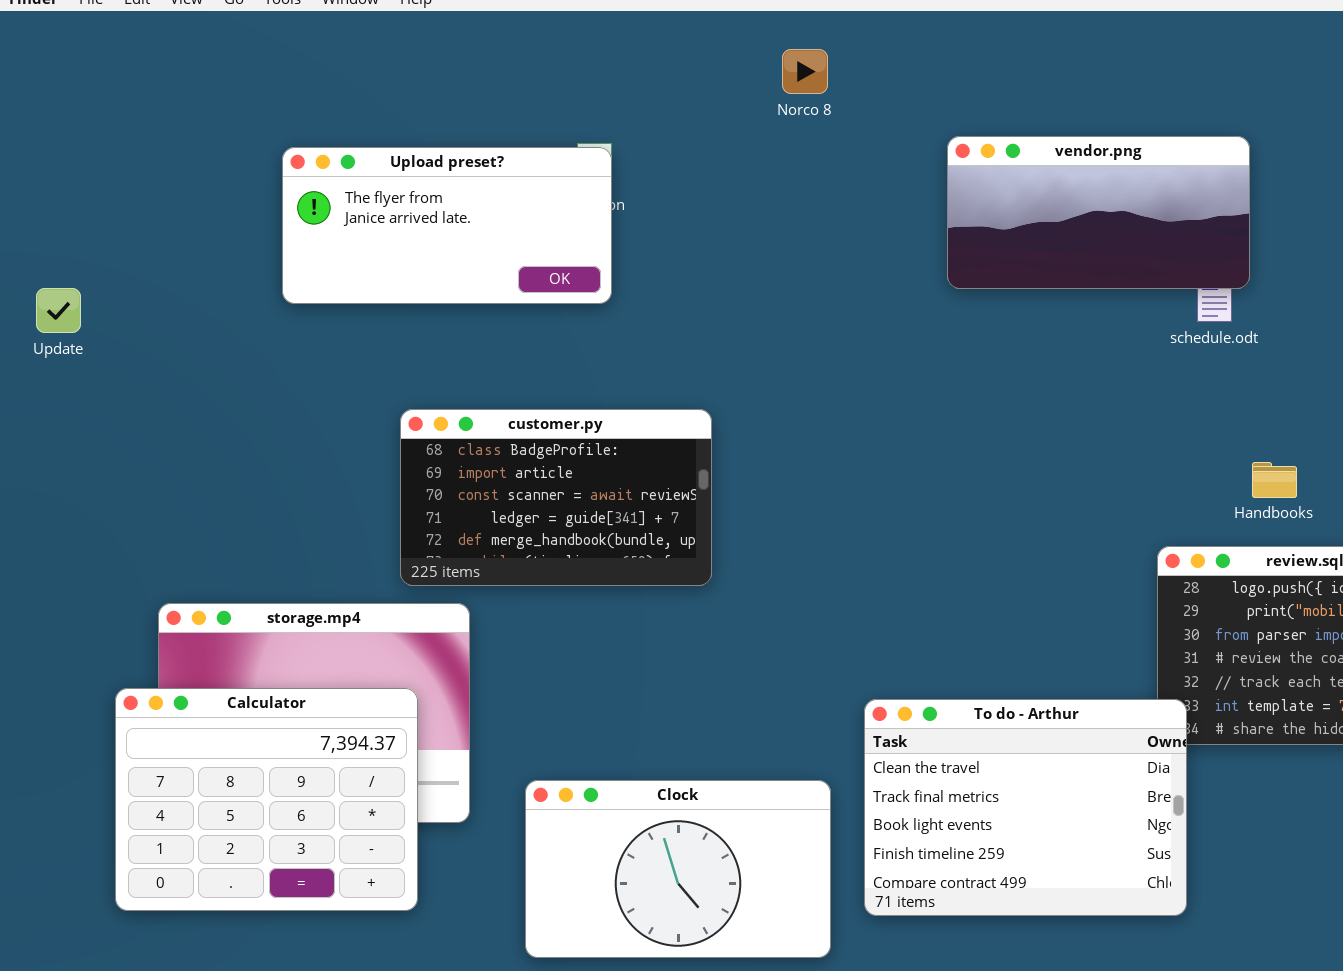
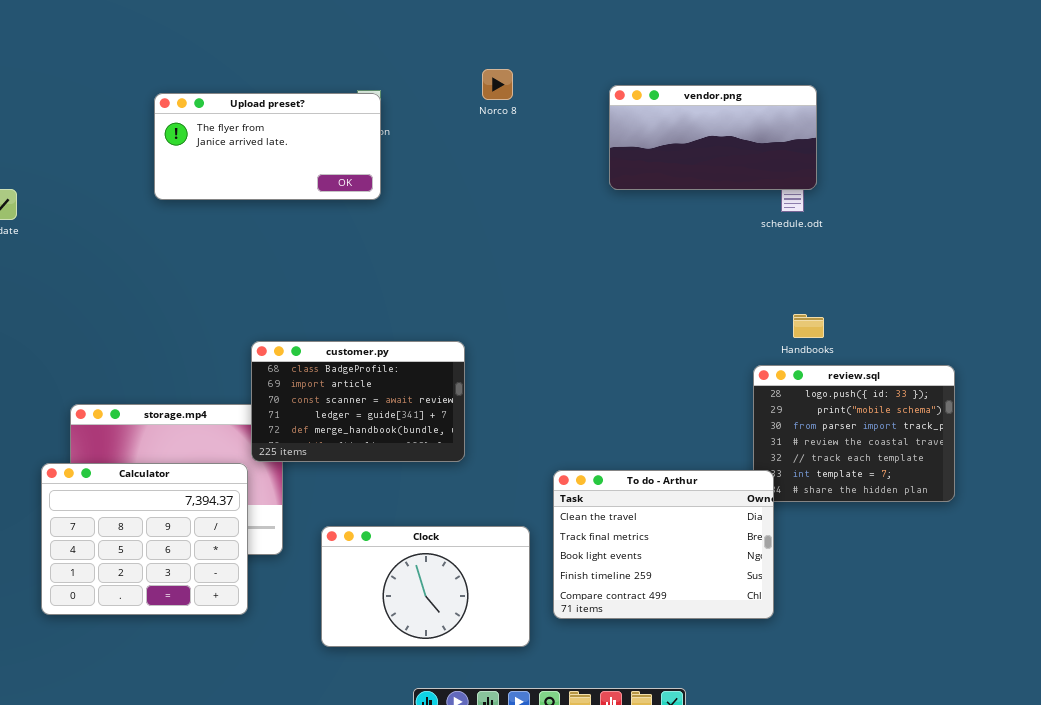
Norco 8: [782,49,828,94] -> [482,69,513,100], moved
customer.py: [400,409,712,586] -> [251,341,465,462], moved
Handbooks: [1252,462,1297,498] -> [793,314,824,338], moved

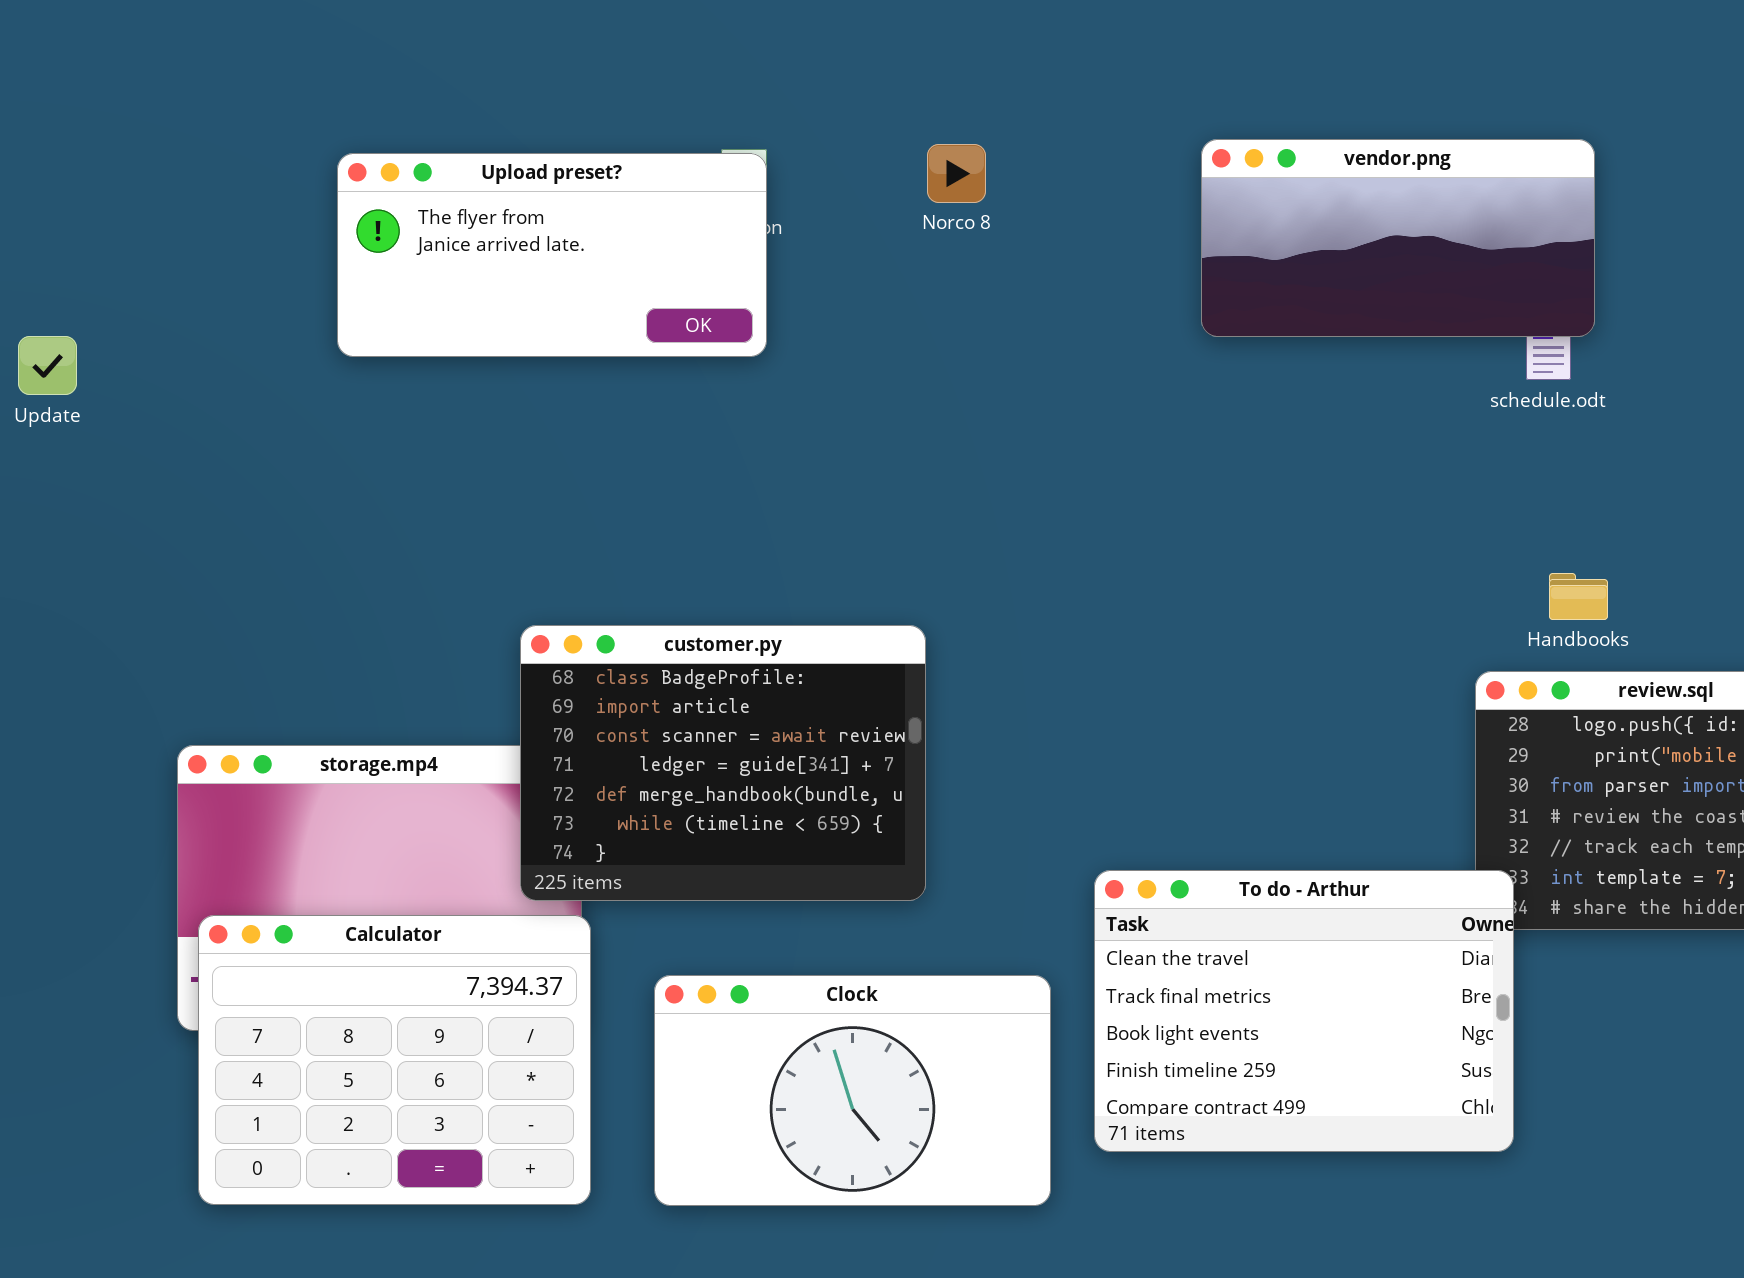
Norco 8: [482,69,513,100] -> [927,144,986,203], moved
customer.py: [251,341,465,462] -> [520,625,926,901], resized
Calculator: [41,463,248,615] -> [198,915,591,1205], moved

